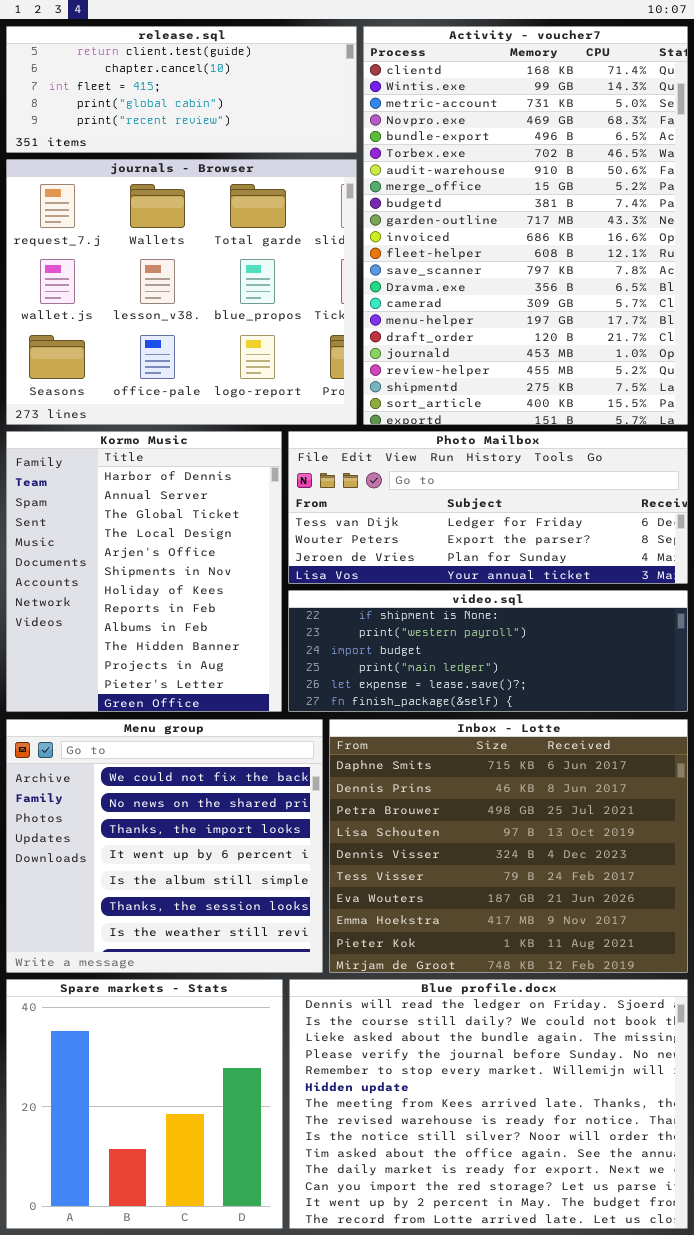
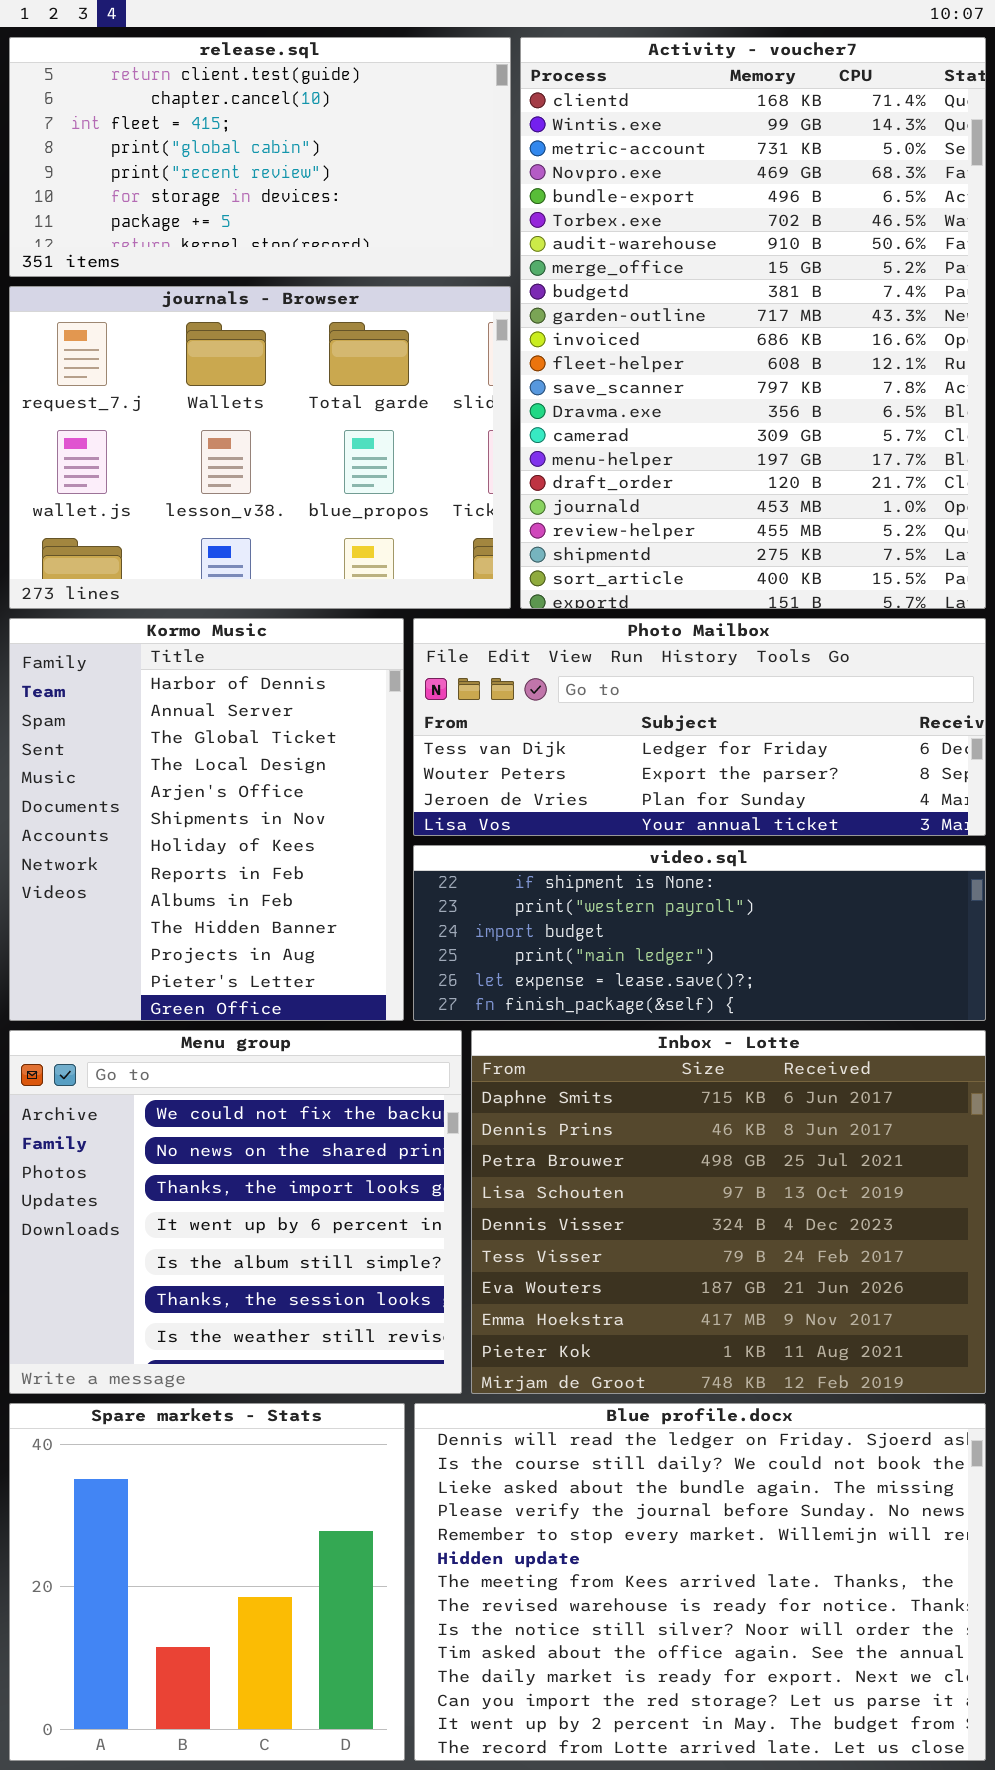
release.sql: [6,26,357,153] -> [9,37,511,277], resized
journals - Browser: [6,159,357,425] -> [9,286,511,609], resized

